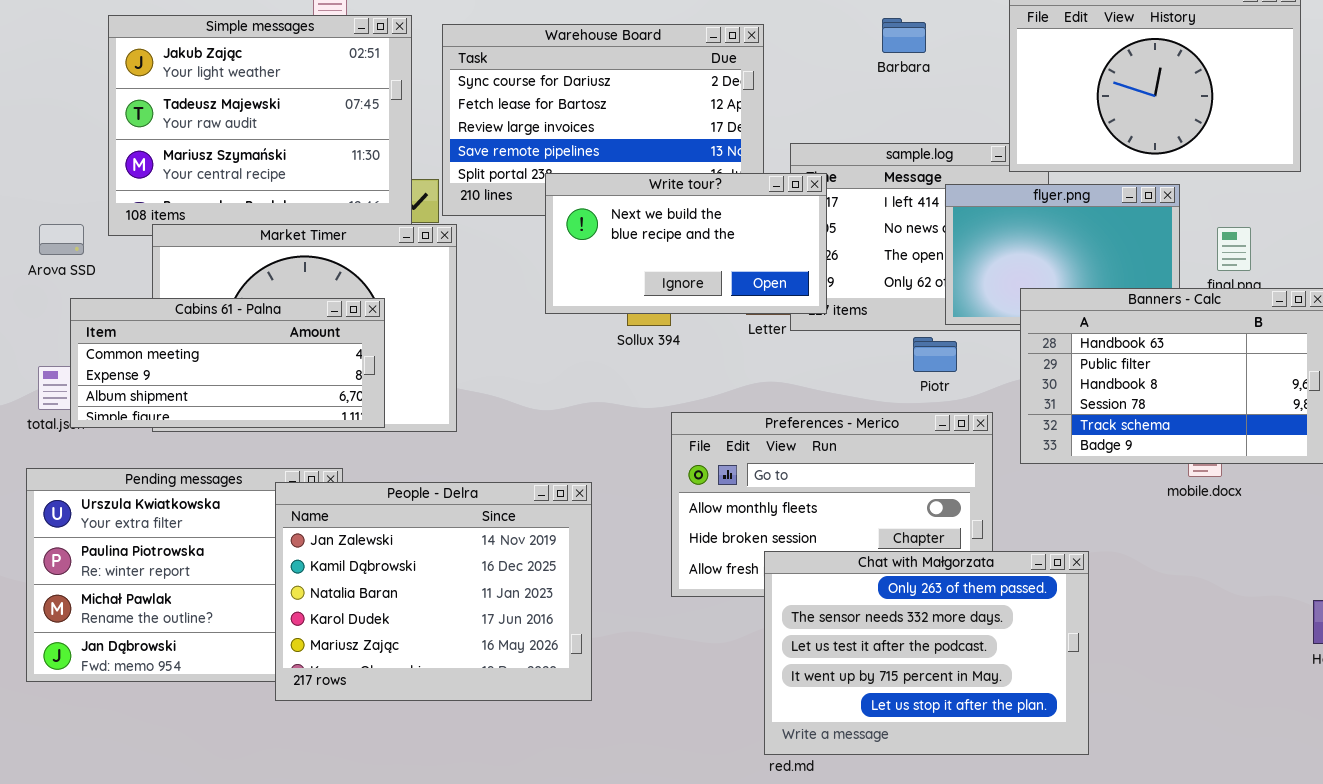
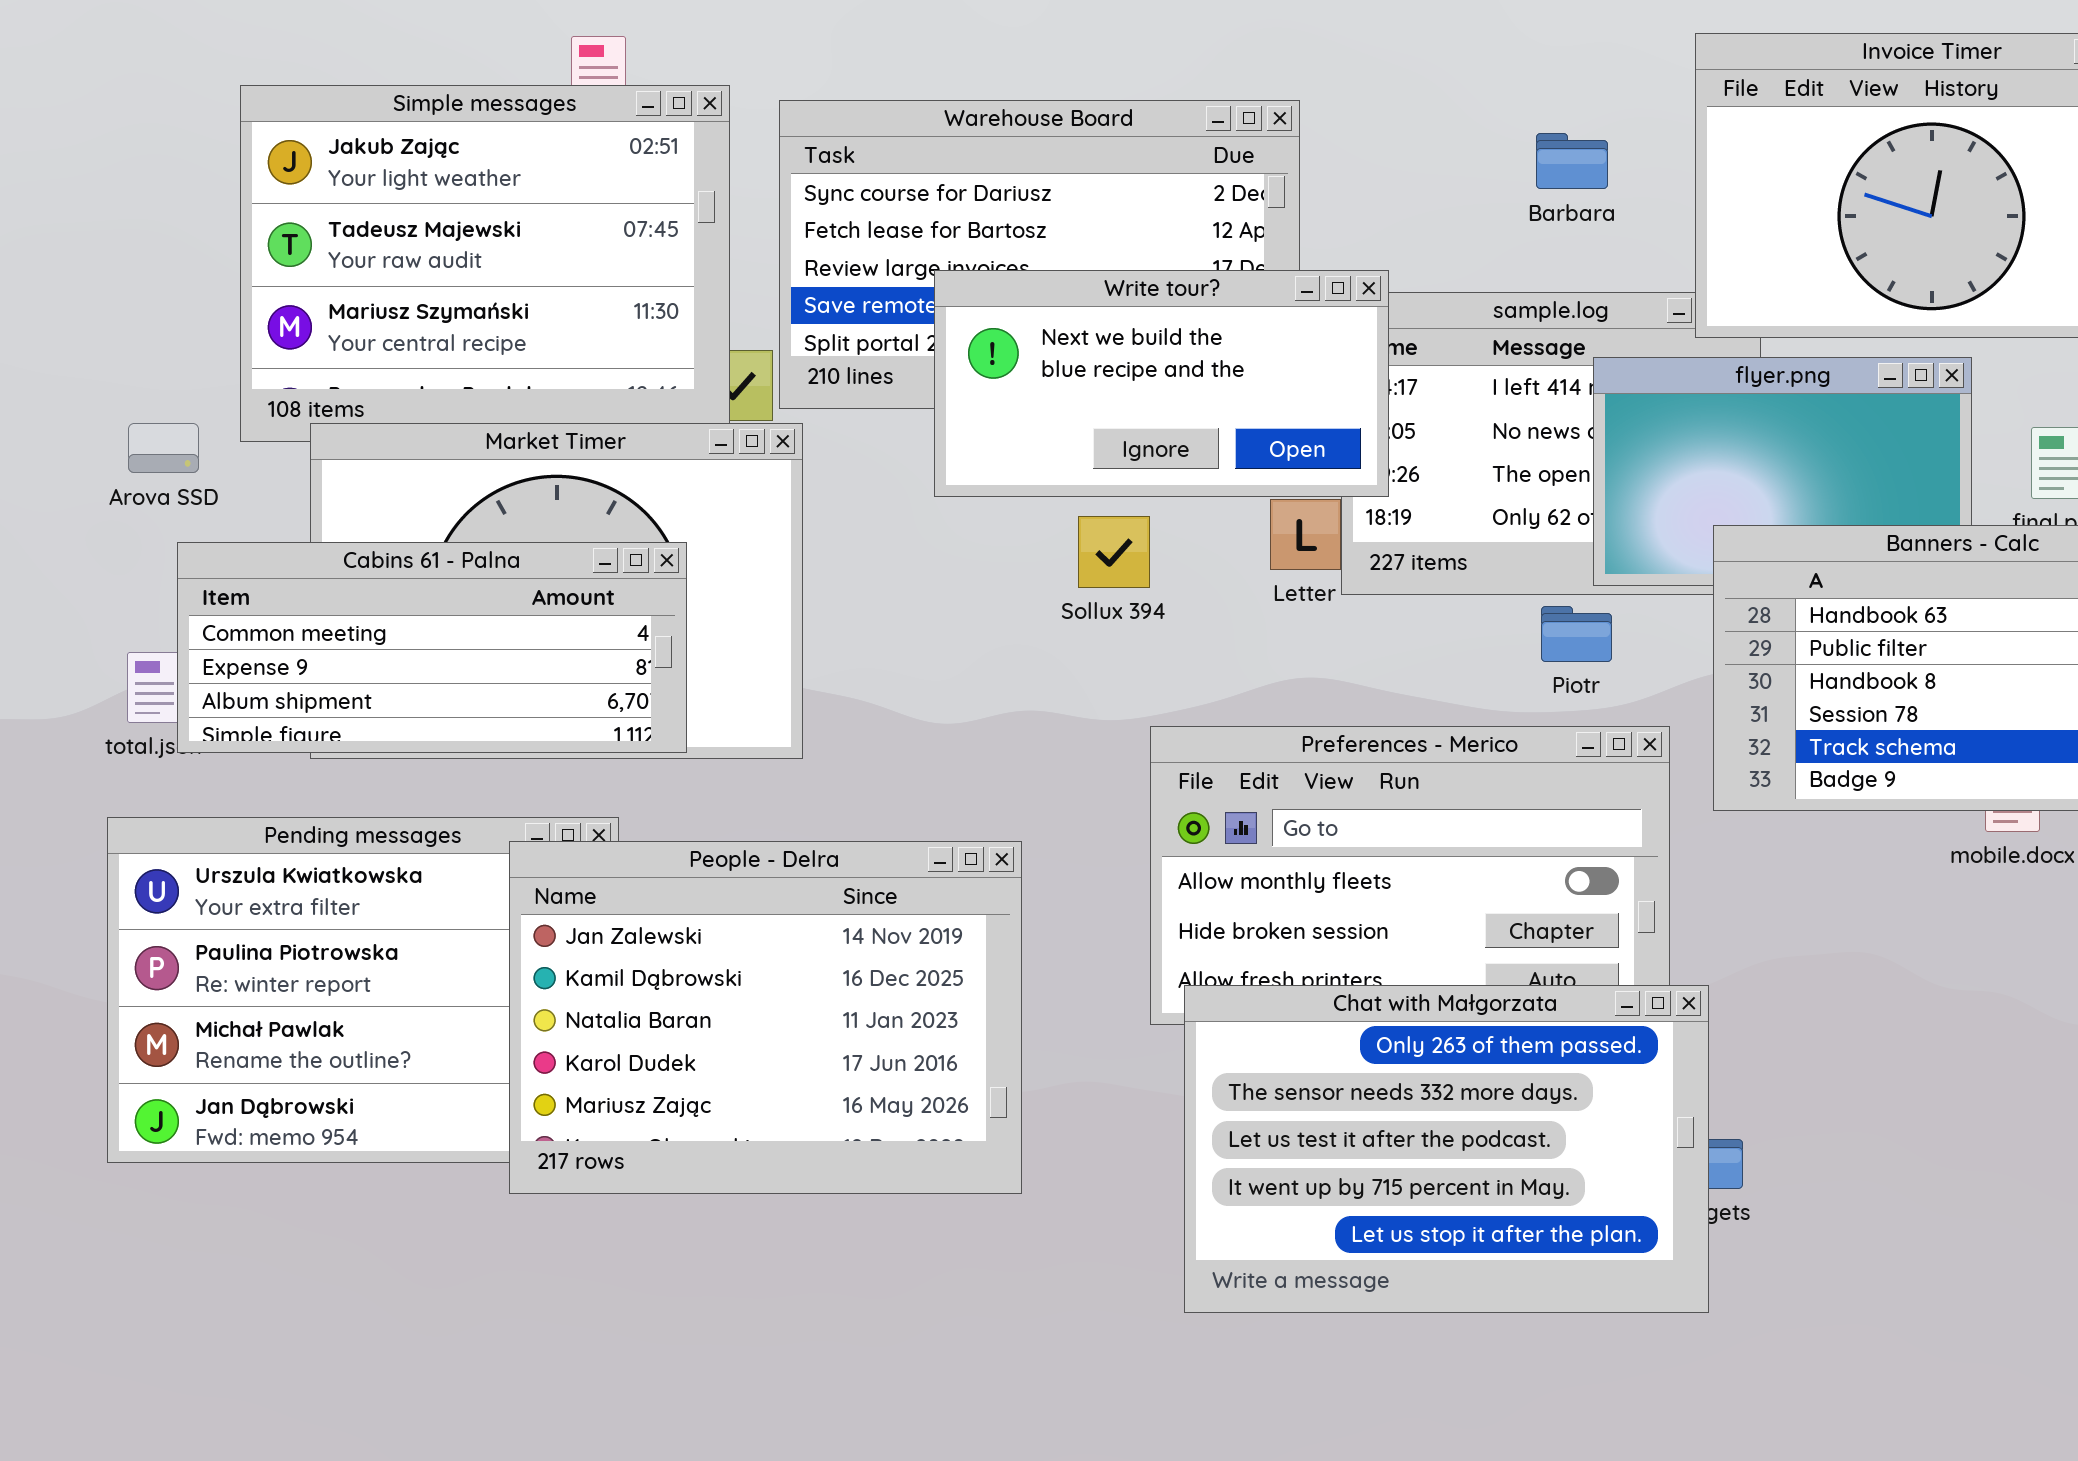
Barbara: [882,18,926,53] -> [1536,133,1608,189], moved
Write tour?: [545,173,827,314] -> [934,270,1389,497], moved
Chat with Małgorzata: [764,551,1089,755] -> [1184,985,1709,1313], moved

